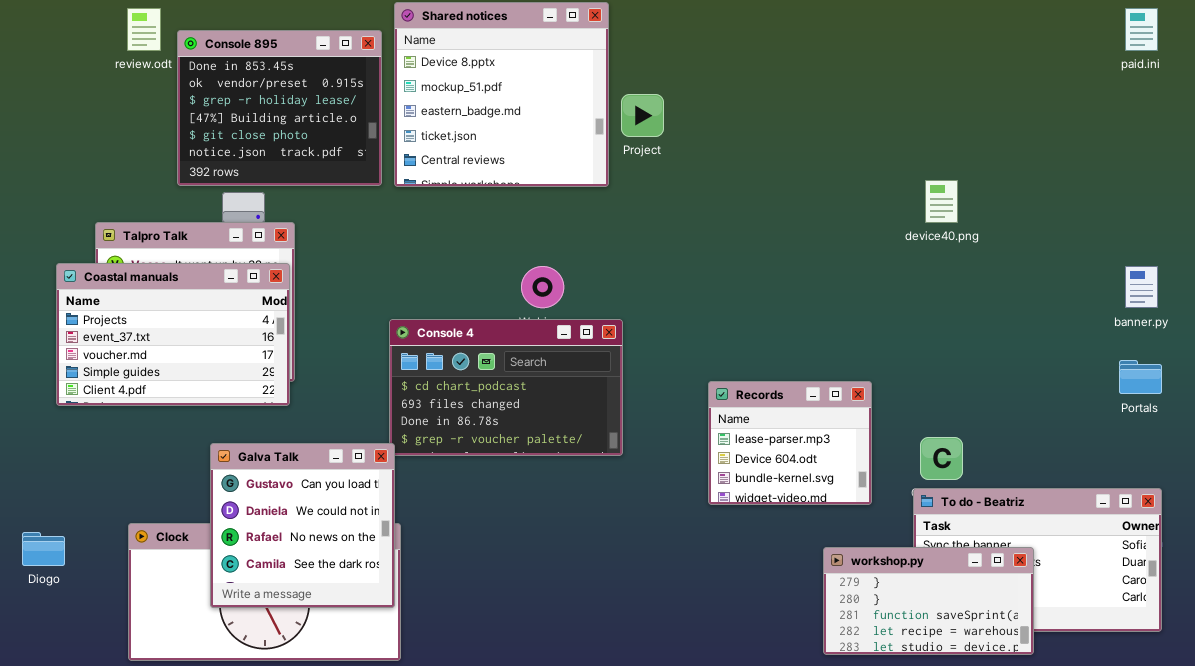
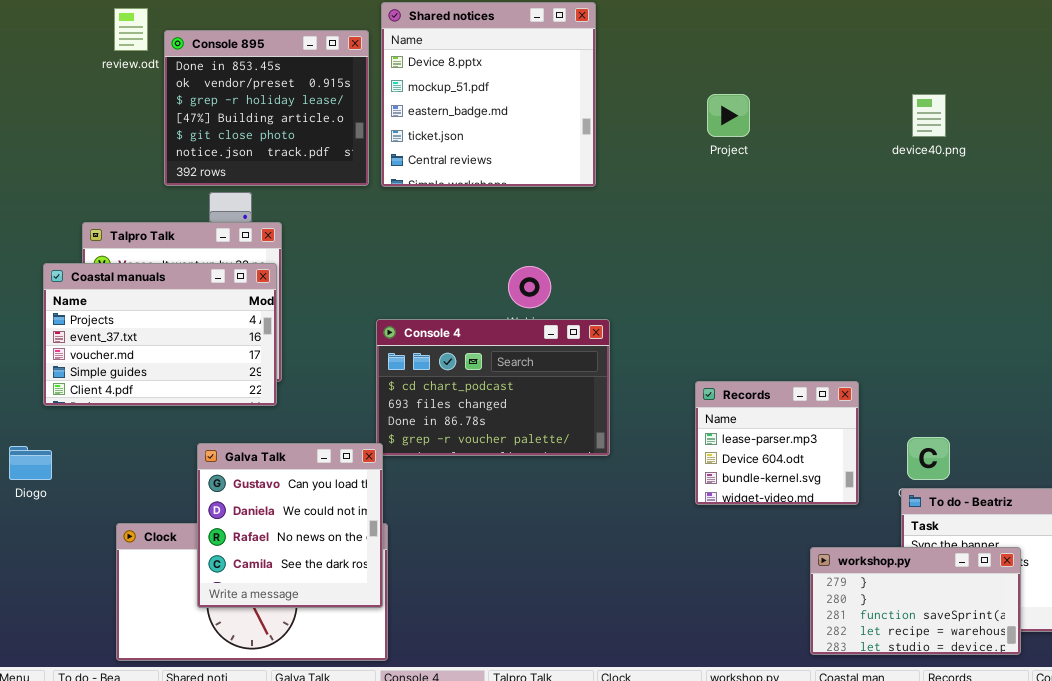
Project: [621,94,664,137] -> [707,94,750,137], moved
device40.png: [925,180,958,223] -> [912,94,946,137], moved
Diogo: [22,532,65,566] -> [9,446,52,480], moved

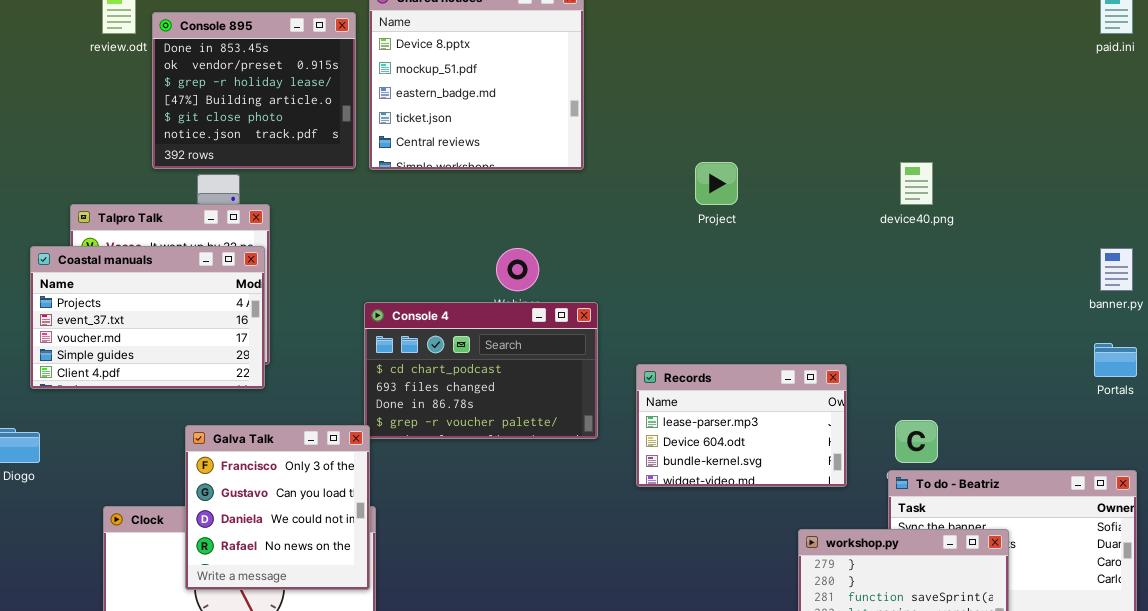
Project: [707,94,750,137] -> [695,162,738,205], moved
device40.png: [912,94,946,137] -> [900,162,933,205], moved
Records: [695,381,859,505] -> [636,364,847,487], resized
Galva Talk: [197,443,383,608] -> [185,425,370,590], scrolled up 1 row

